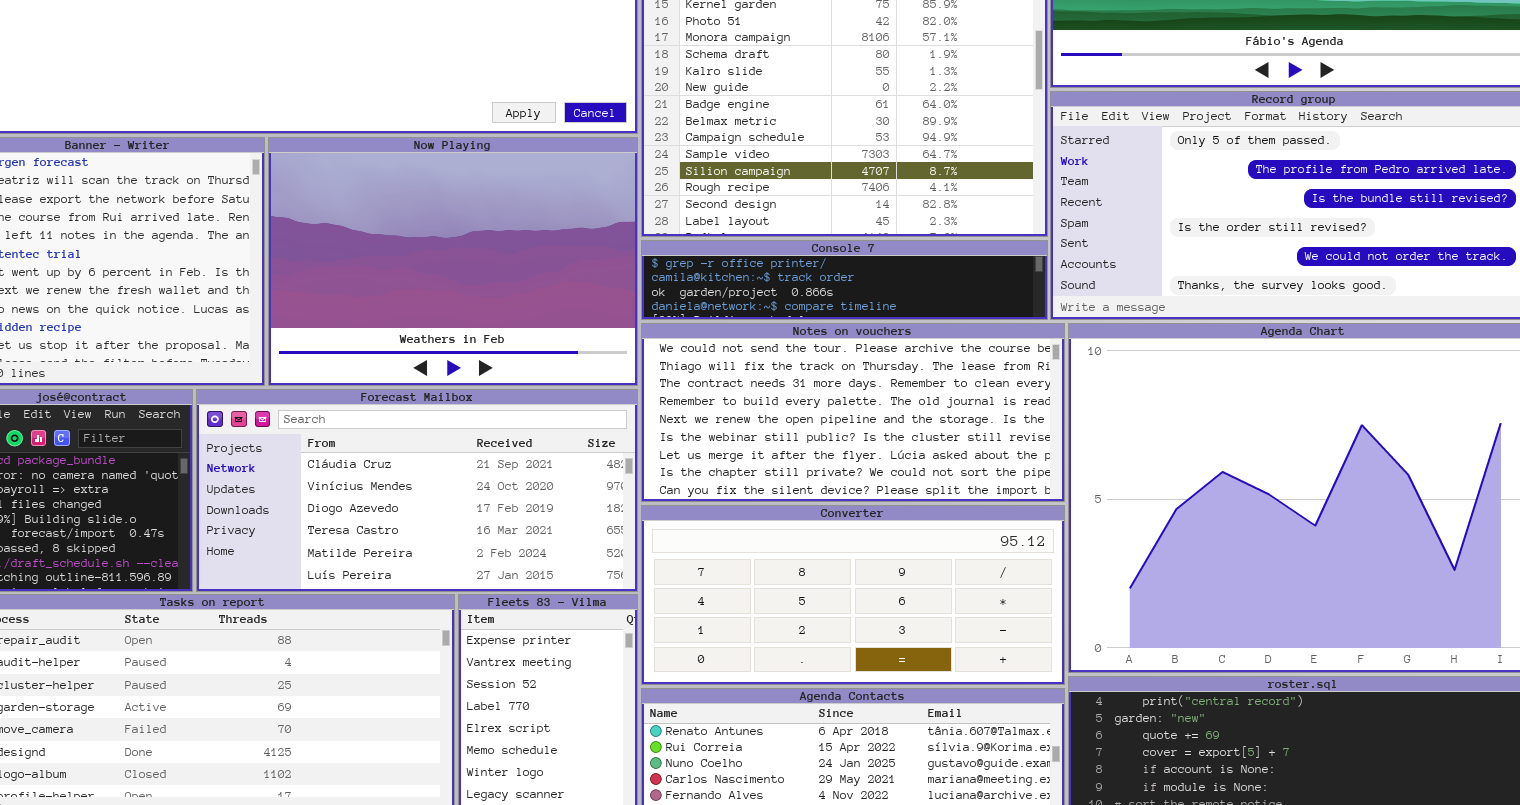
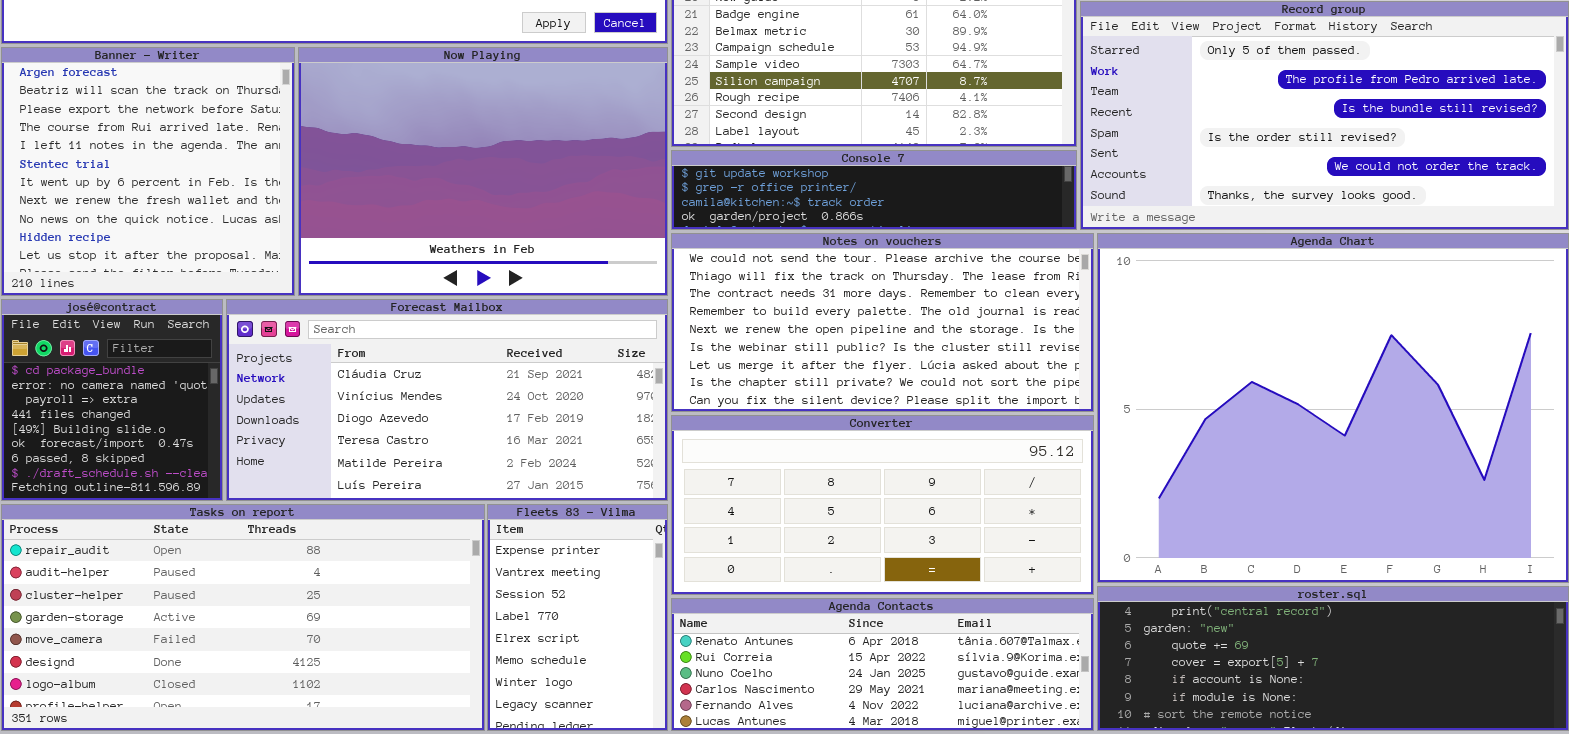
Console 7: [641,240,1048,320] -> [671,150,1077,230], scrolled up 1 row

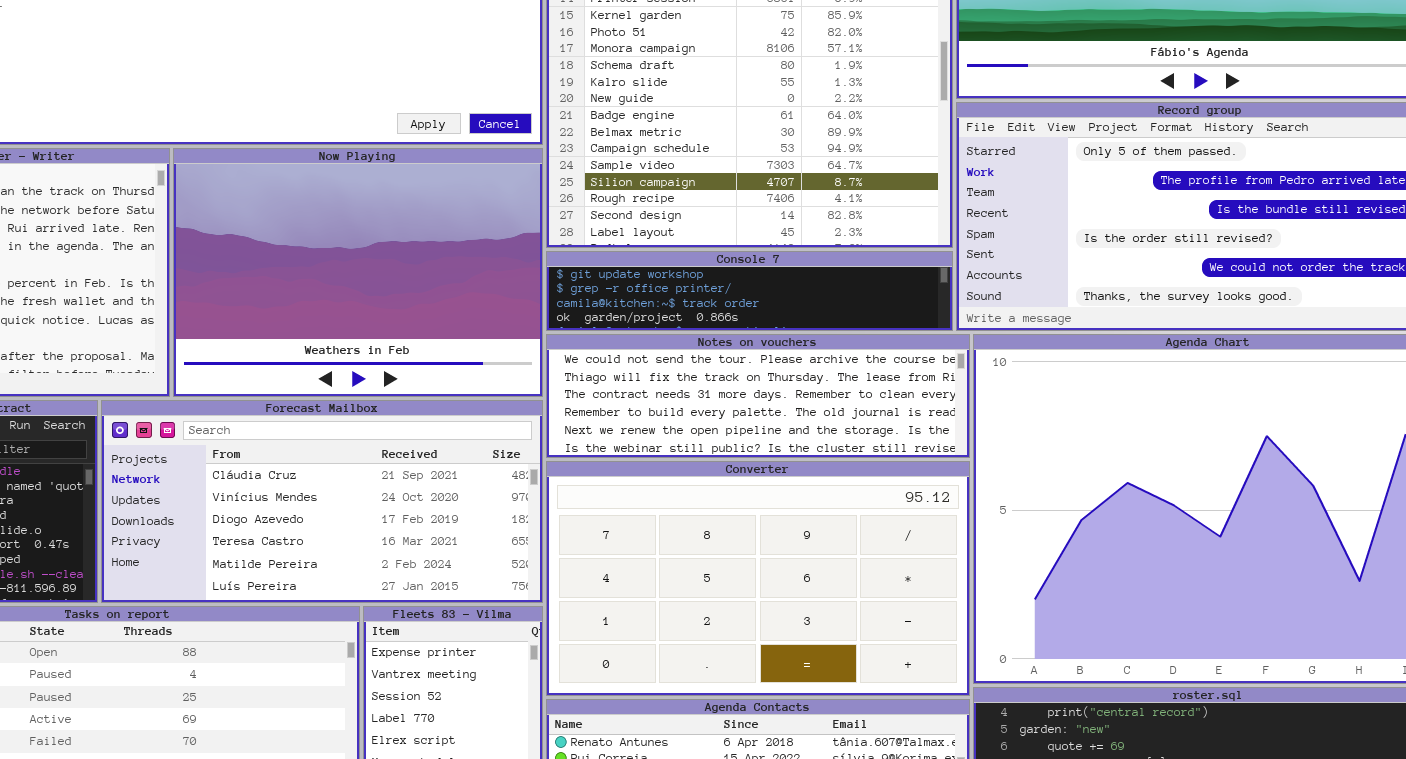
Notes on vouchers: [671,233,1094,412] -> [546,334,970,458], resized
Converter: [671,415,1094,595] -> [546,461,970,696], resized

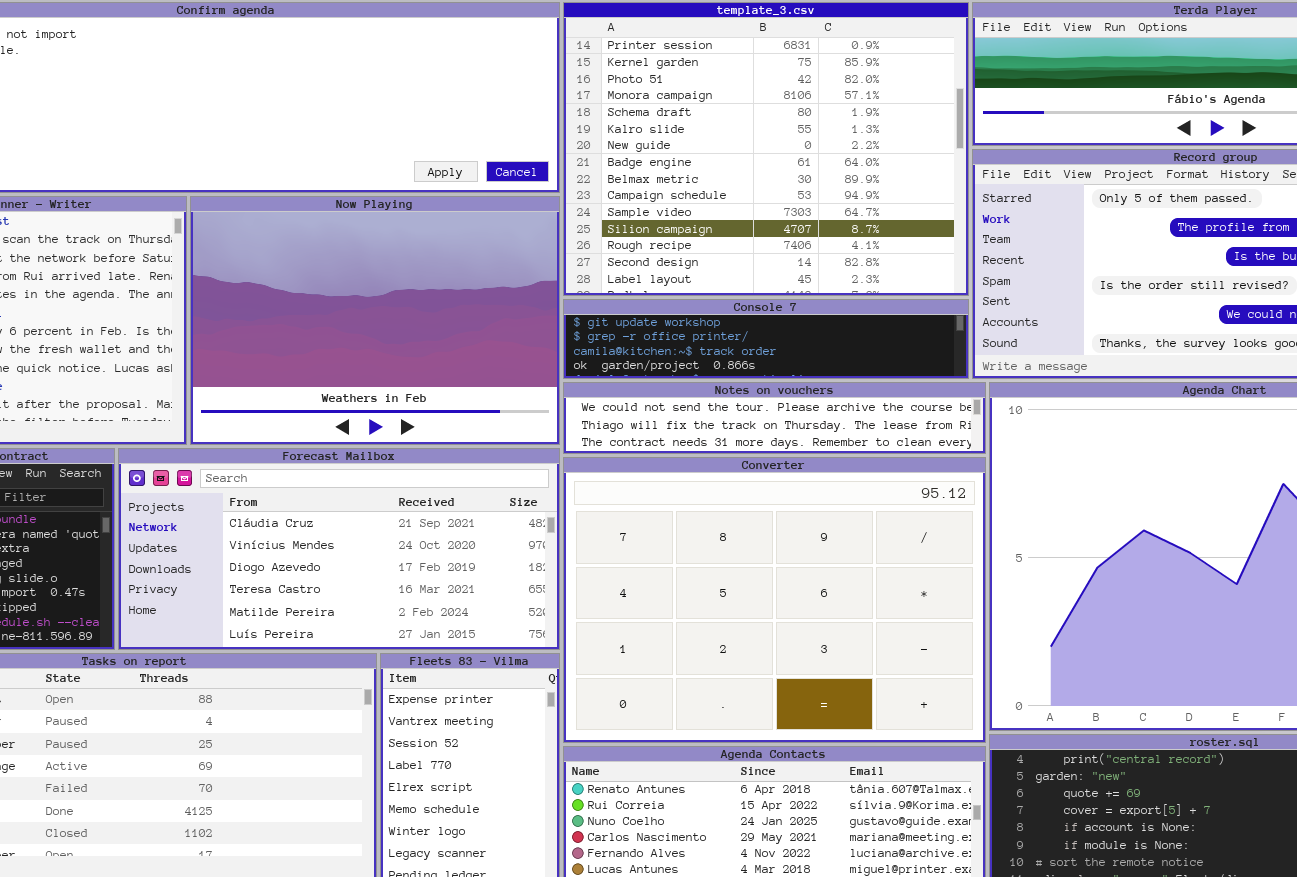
Notes on vouchers: [546,334,970,458] -> [563,382,986,454], resized
Converter: [546,461,970,696] -> [563,457,986,743], resized

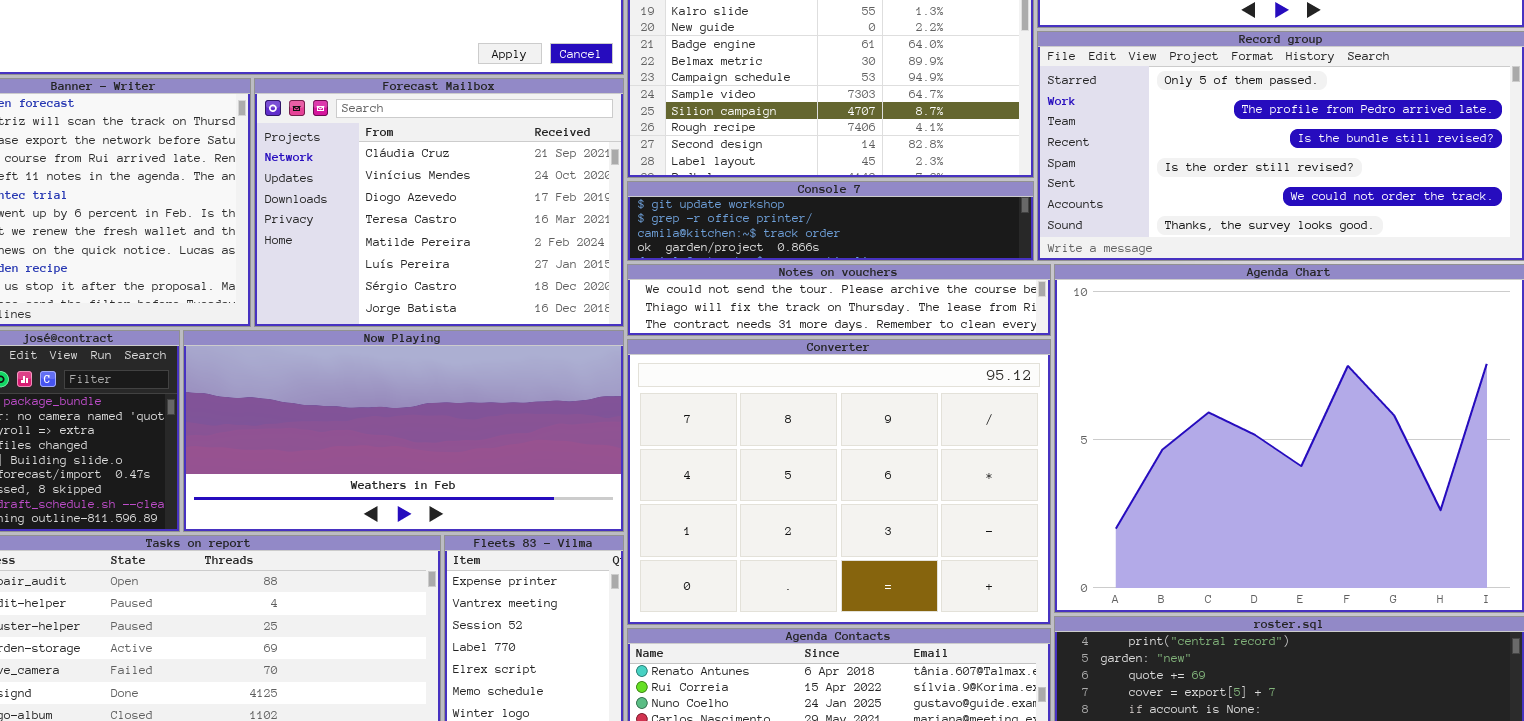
Now Playing: [190,196,560,445] -> [183,330,624,532], moved, resized
Forecast Mailbox: [118,448,560,650] -> [254,78,624,327], moved, resized

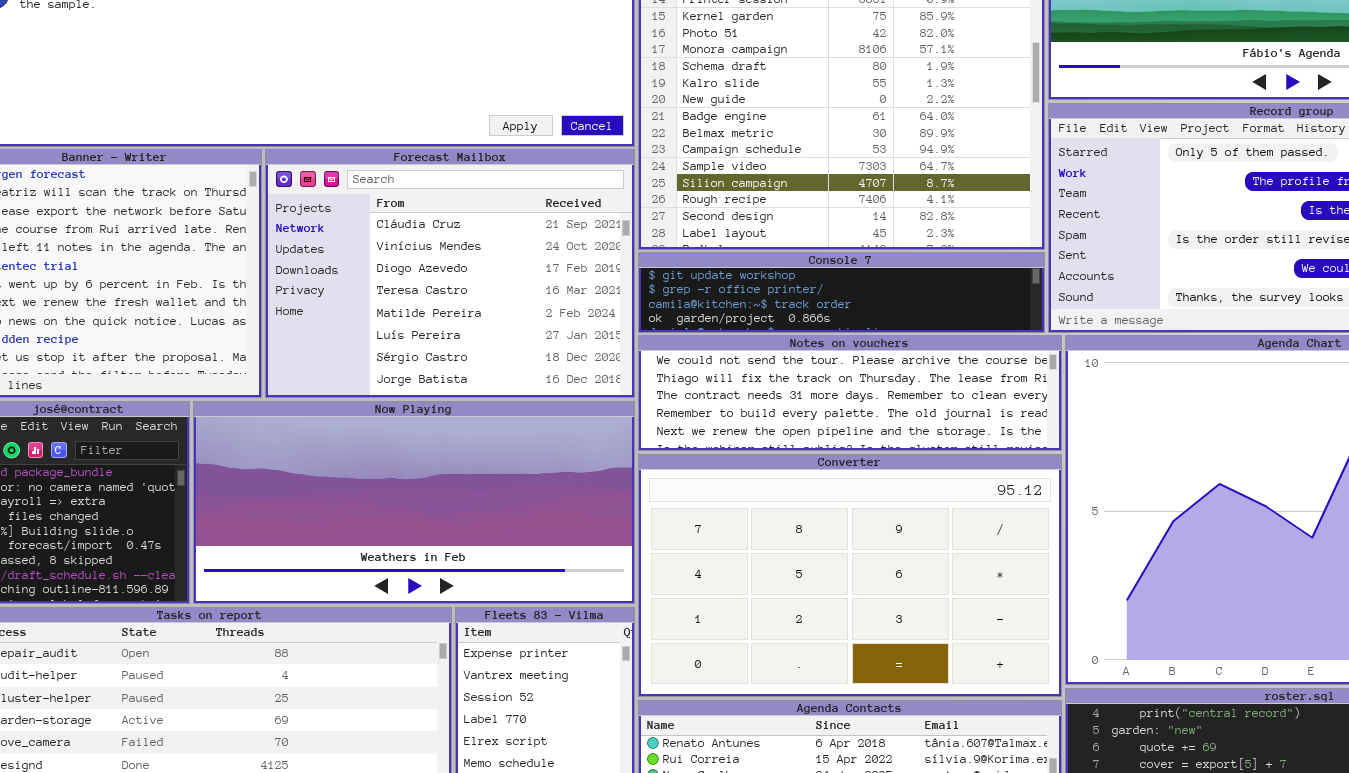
Notes on vouchers: [627,264,1051,336] -> [638,335,1062,451], resized
Converter: [627,339,1051,625] -> [638,454,1062,697], resized

